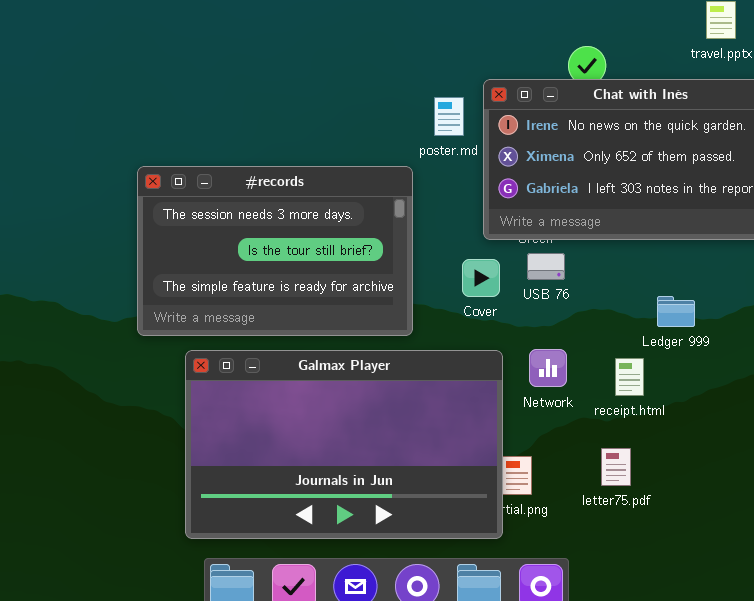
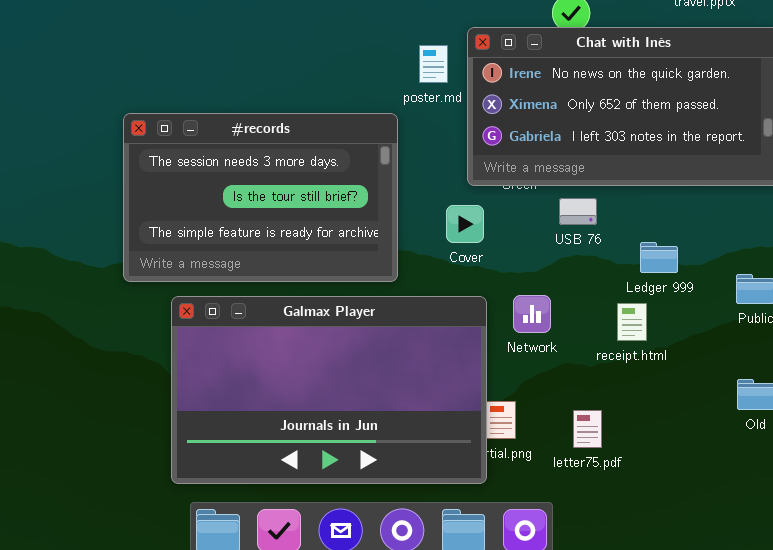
USB 76: [527,253,565,280] -> [559,198,597,225], moved
receipt.html: [615,358,644,396] -> [617,303,647,341], moved
letter75.pdf: [601,448,631,486] -> [573,410,602,448], moved

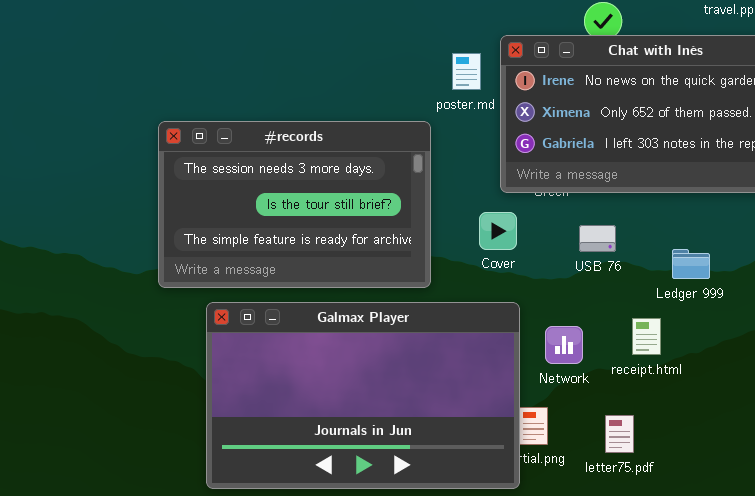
USB 76: [559,198,597,225] -> [579,225,616,252], moved
Network: [513,295,551,333] -> [545,326,583,364], moved
receipt.html: [617,303,647,341] -> [632,318,661,355], moved

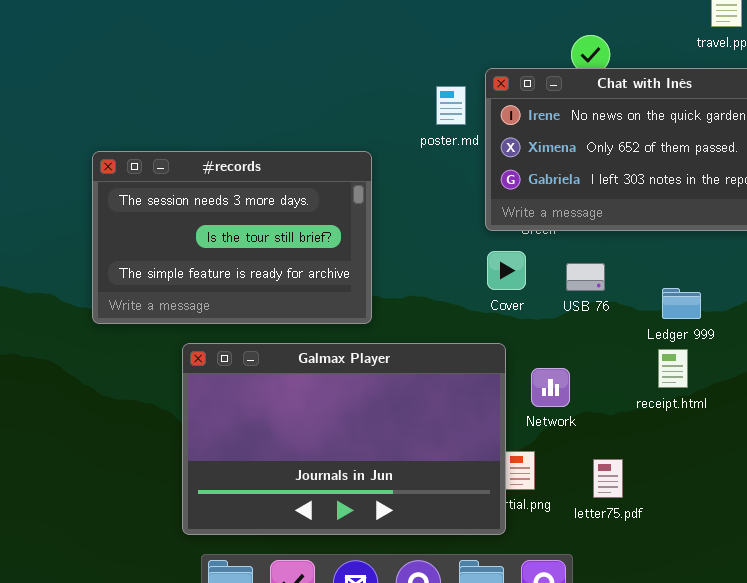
#records: [158,121,431,288] -> [92,151,372,324], moved
Cover: [479,212,517,250] -> [487,251,526,290], moved
receipt.html: [632,318,661,355] -> [658,349,688,388], moved

